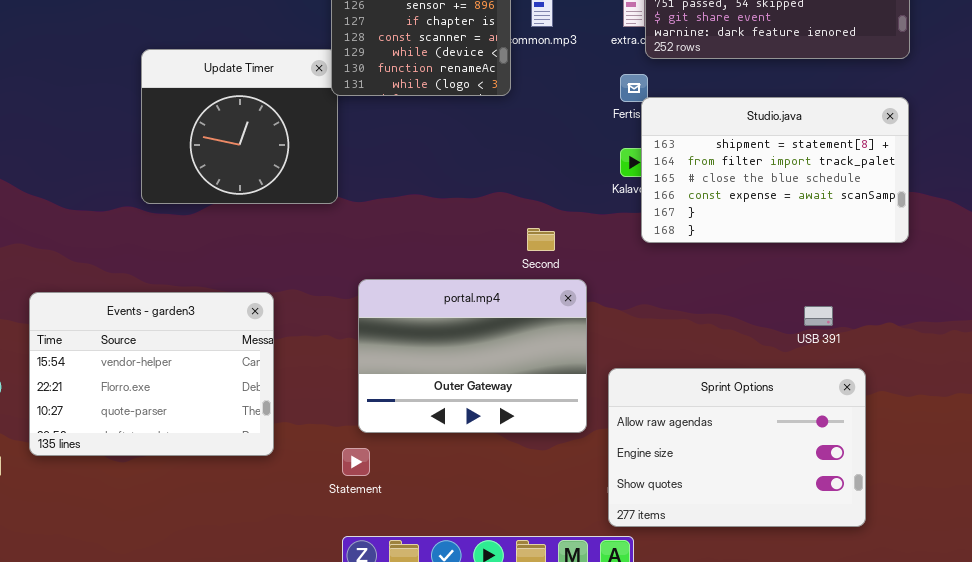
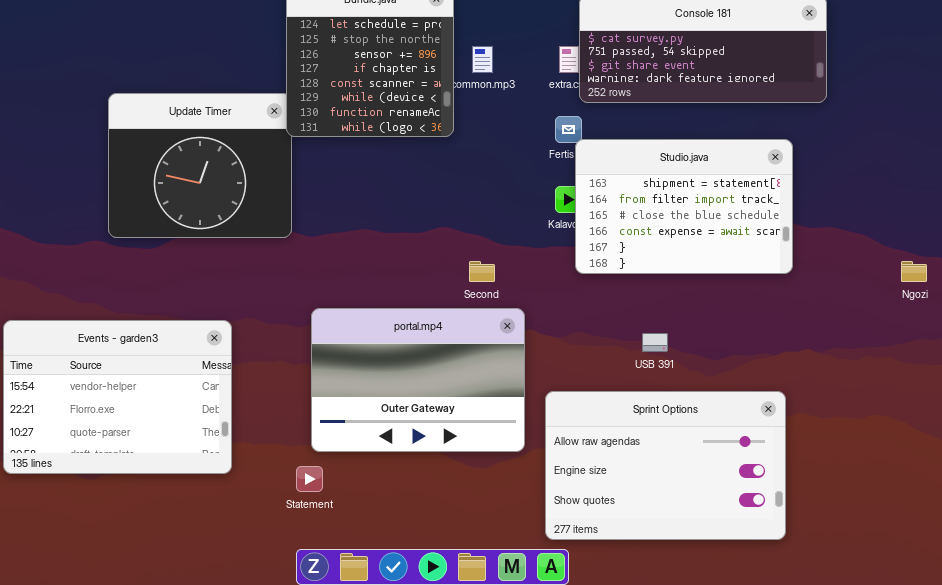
Studio.java: [641,97,909,243] -> [575,139,793,274], resized
USB 391: [804,306,833,326] -> [642,333,668,352], moved

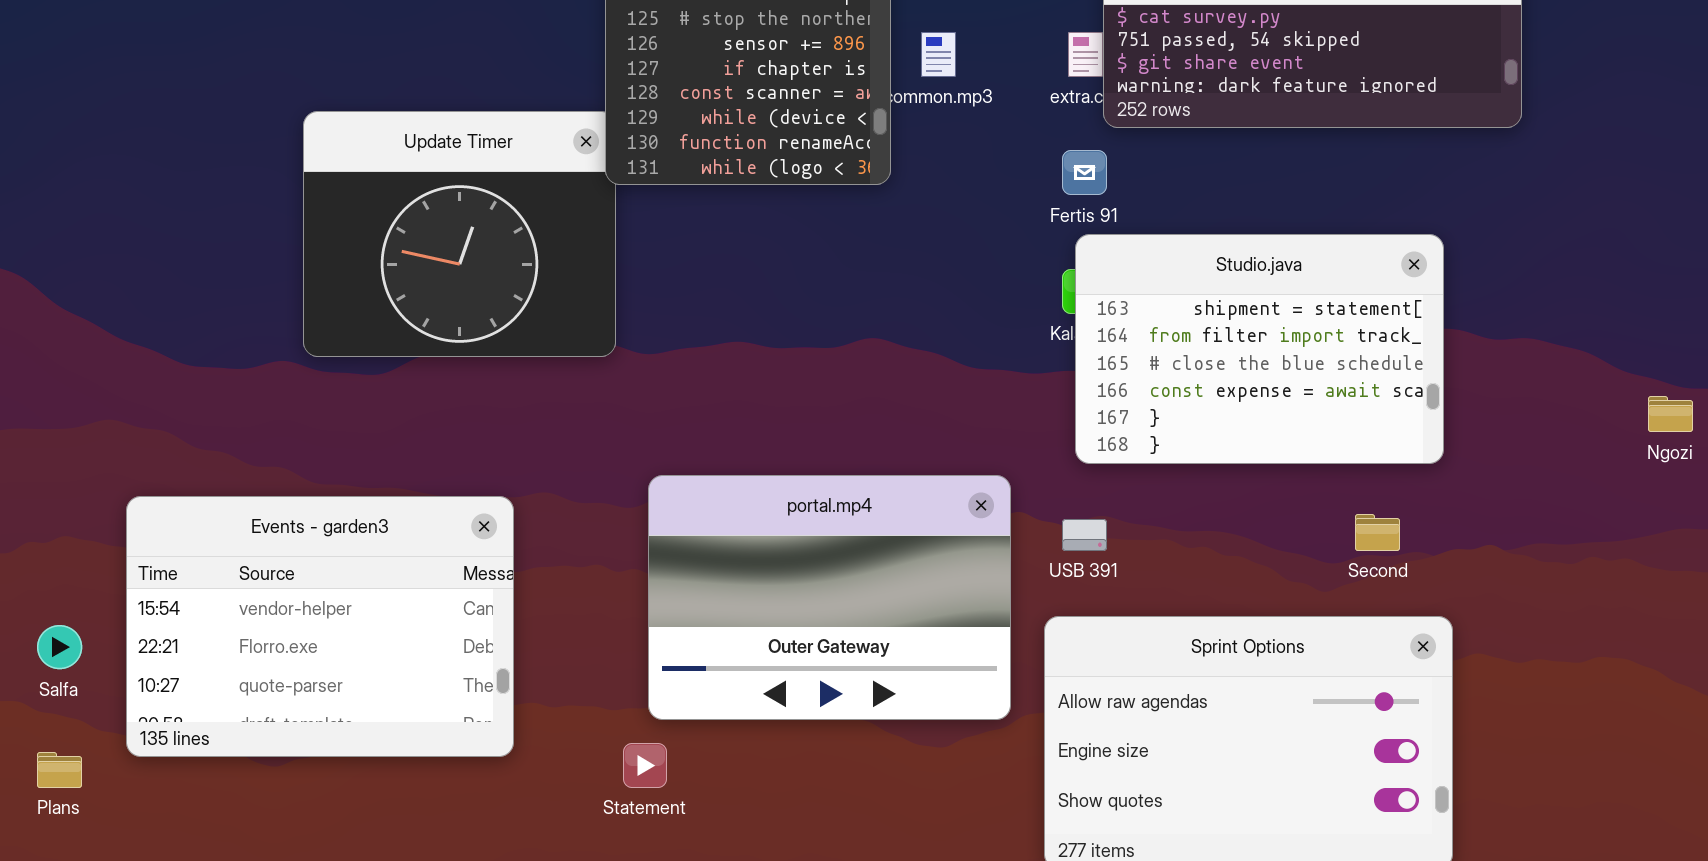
Studio.java: [575,139,793,274] -> [1075,234,1444,464], moved
Second: [469,261,495,282] -> [1355,514,1400,551], moved
USB 391: [642,333,668,352] -> [1062,519,1107,551], moved

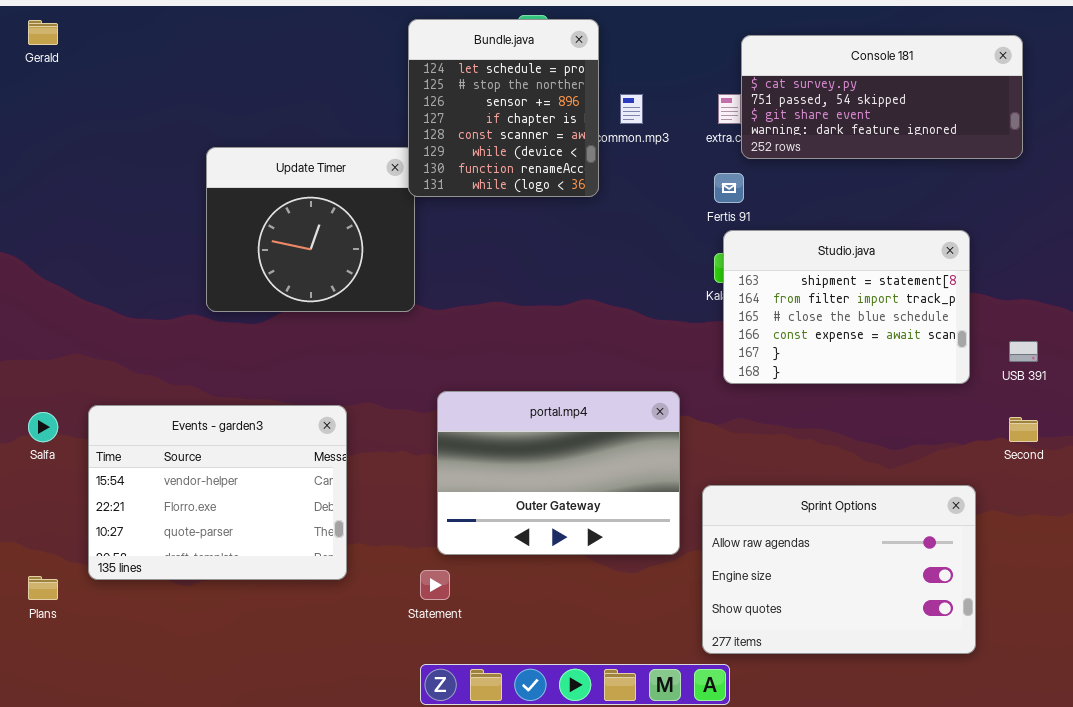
Second: [1355,514,1400,551] -> [1009,417,1038,442], moved
USB 391: [1062,519,1107,551] -> [1009,341,1038,362], moved
Salfa: [37,625,82,669] -> [28,412,58,442], moved

